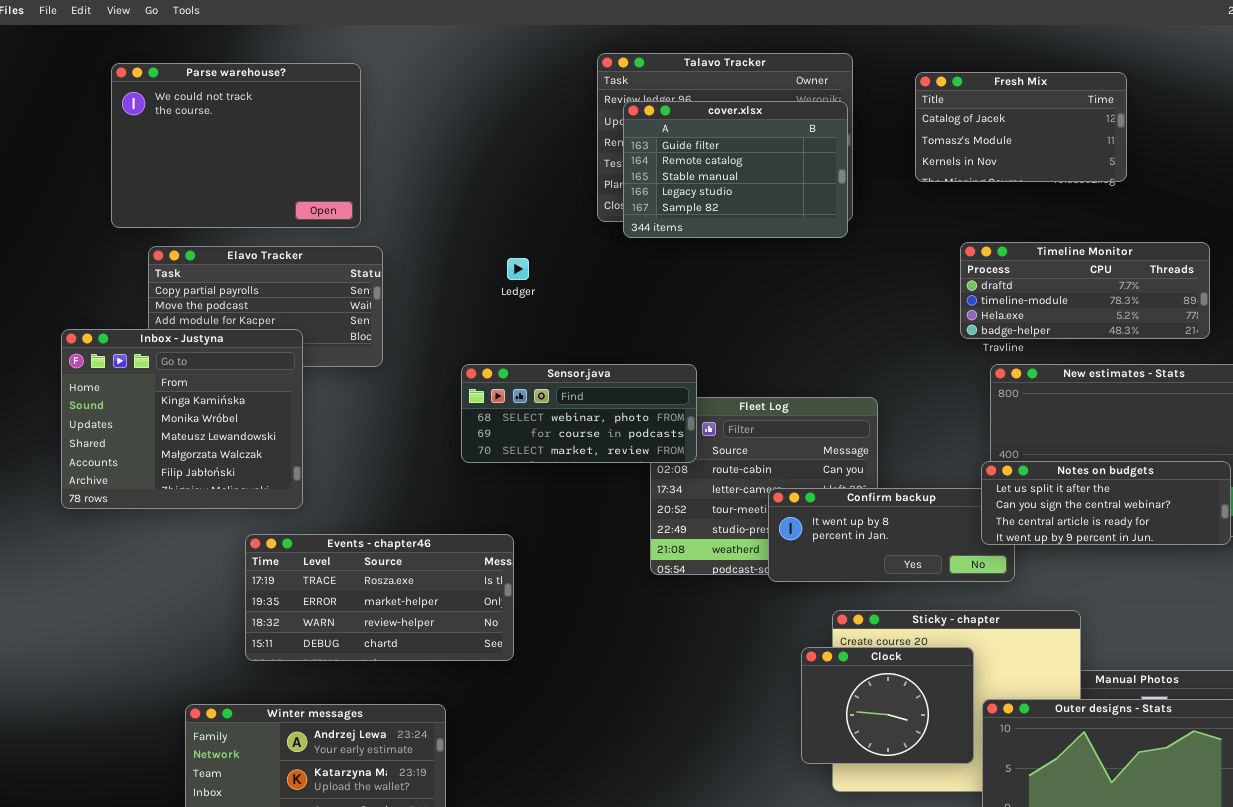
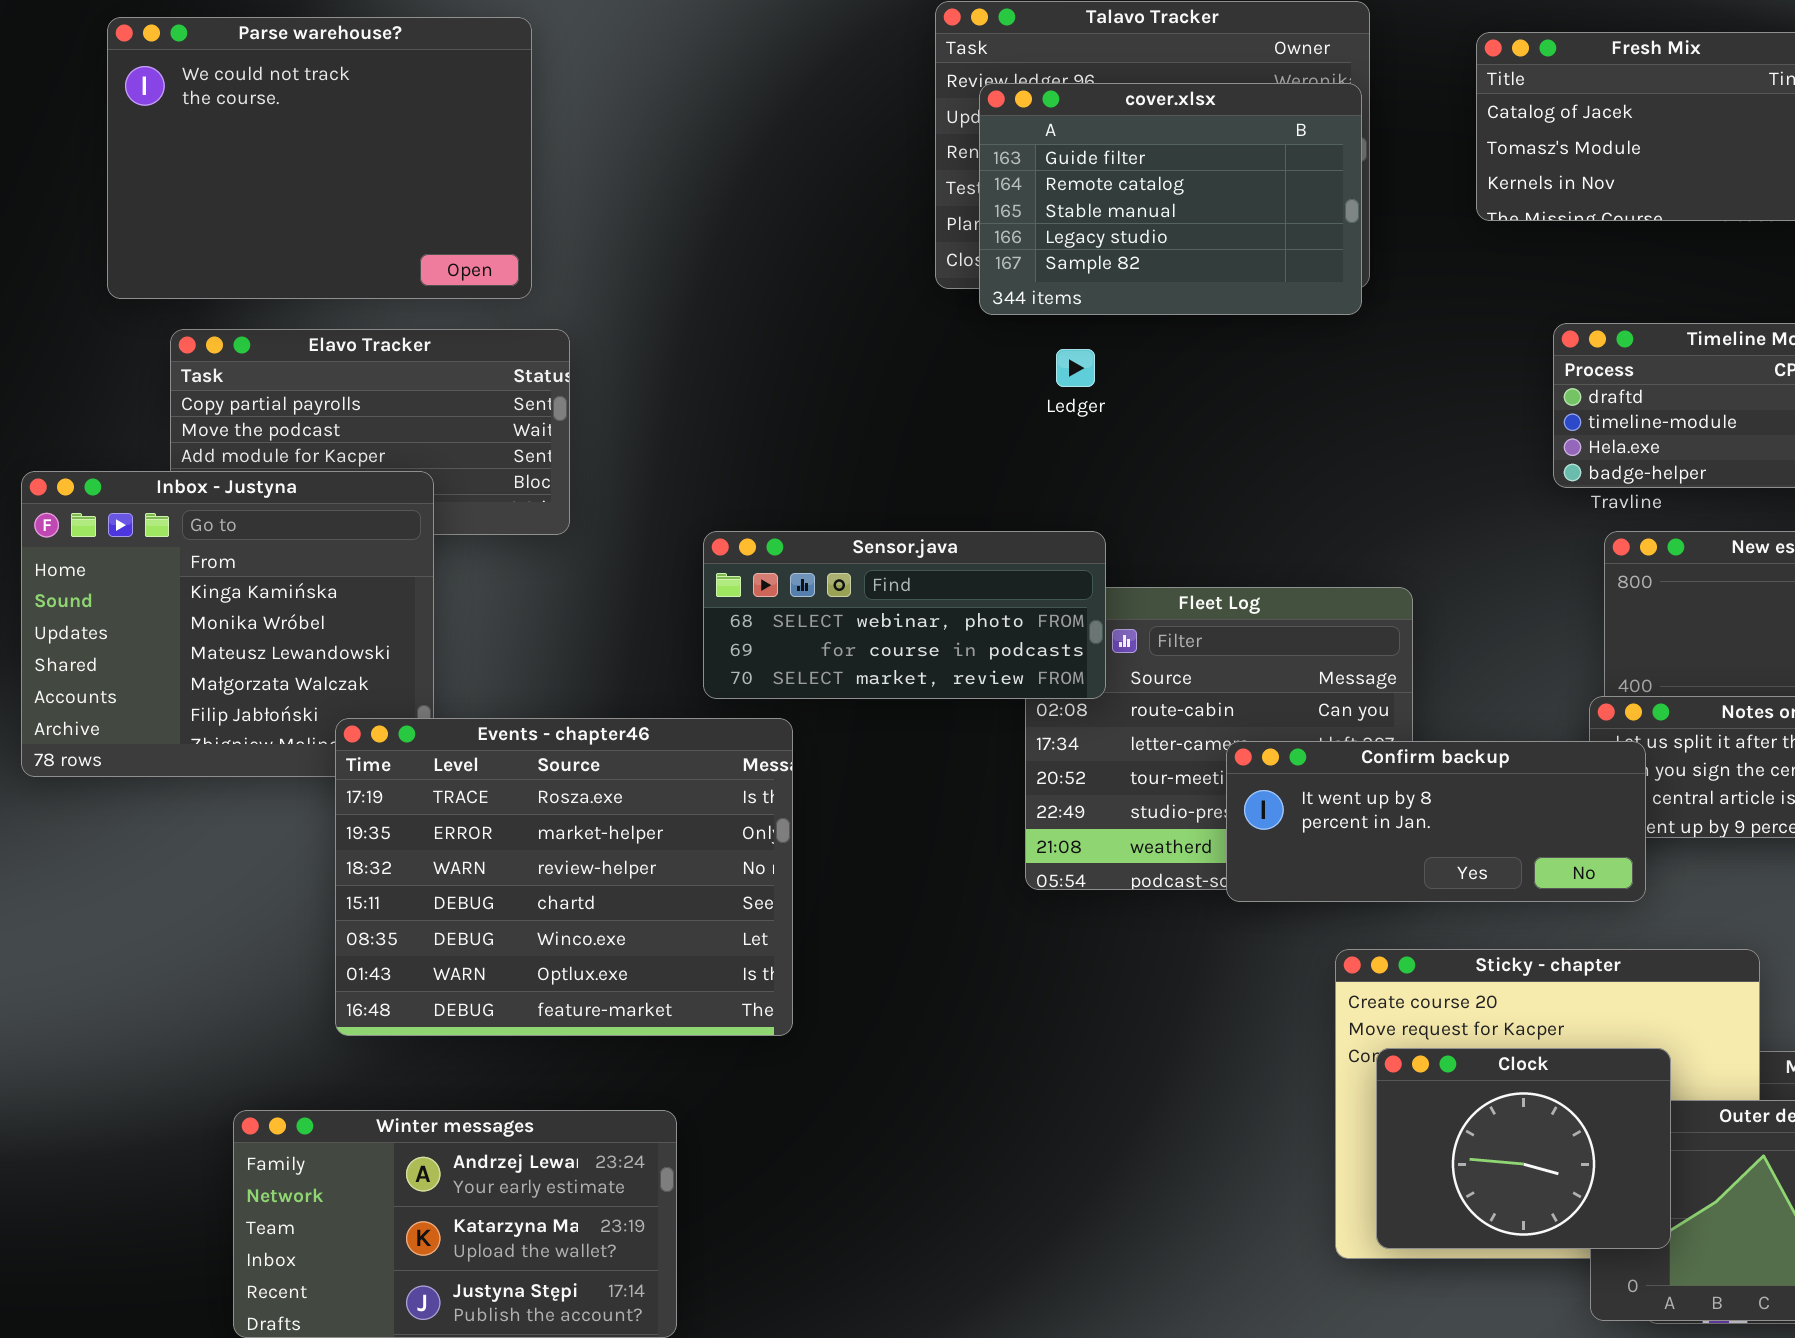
Ledger: [507,258,529,280] -> [1056,349,1095,387], moved
Confirm backup: [768,488,1015,582] -> [1226,741,1646,902], raised
Events - chapter46: [245,534,514,661] -> [335,718,793,1036], resized
Clock: [801,647,974,764] -> [1376,1048,1671,1249], moved

